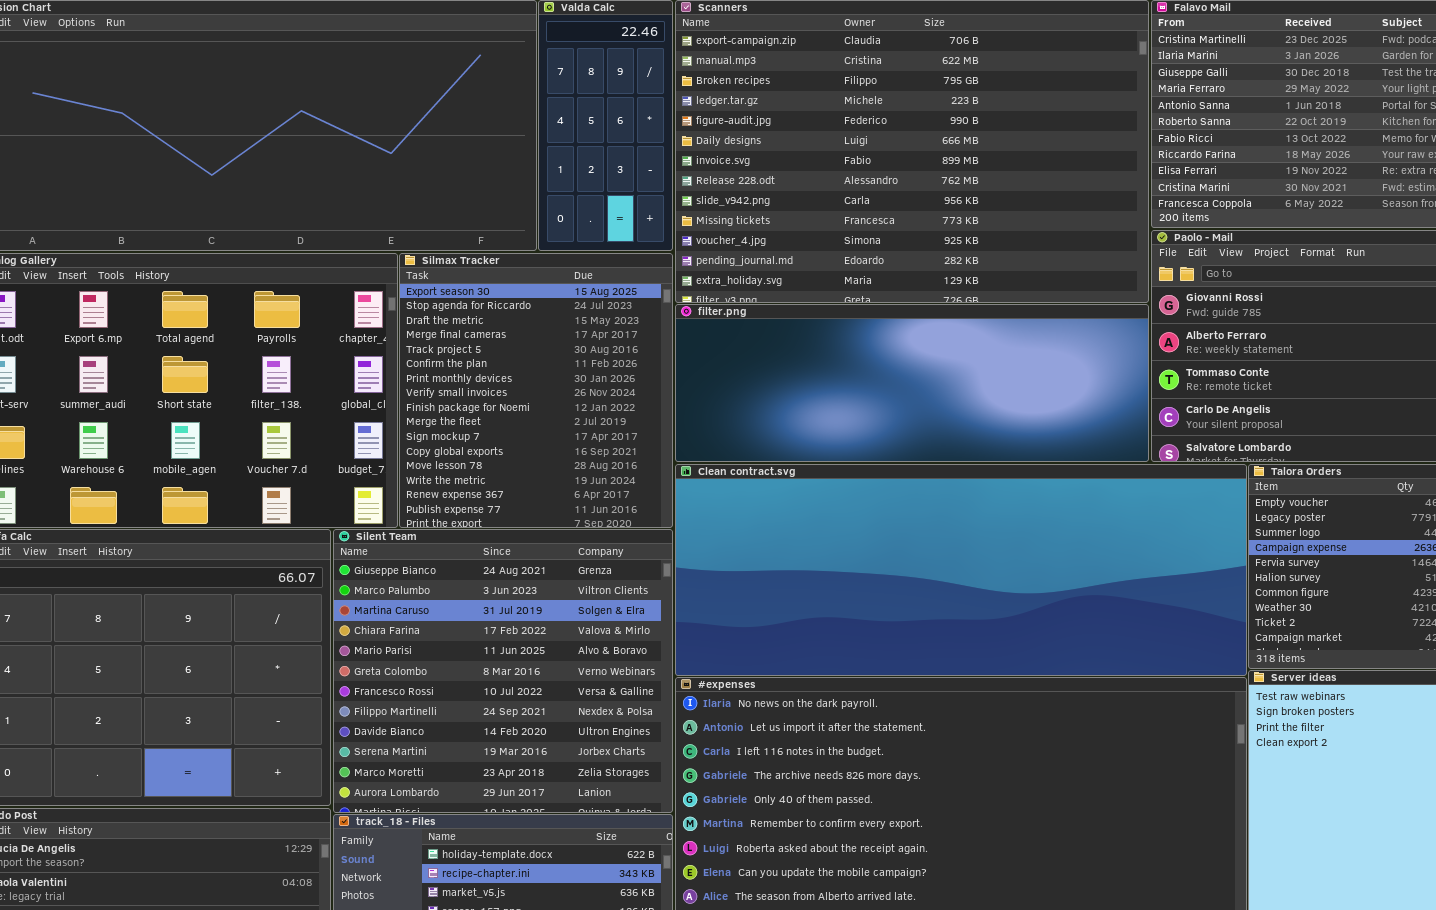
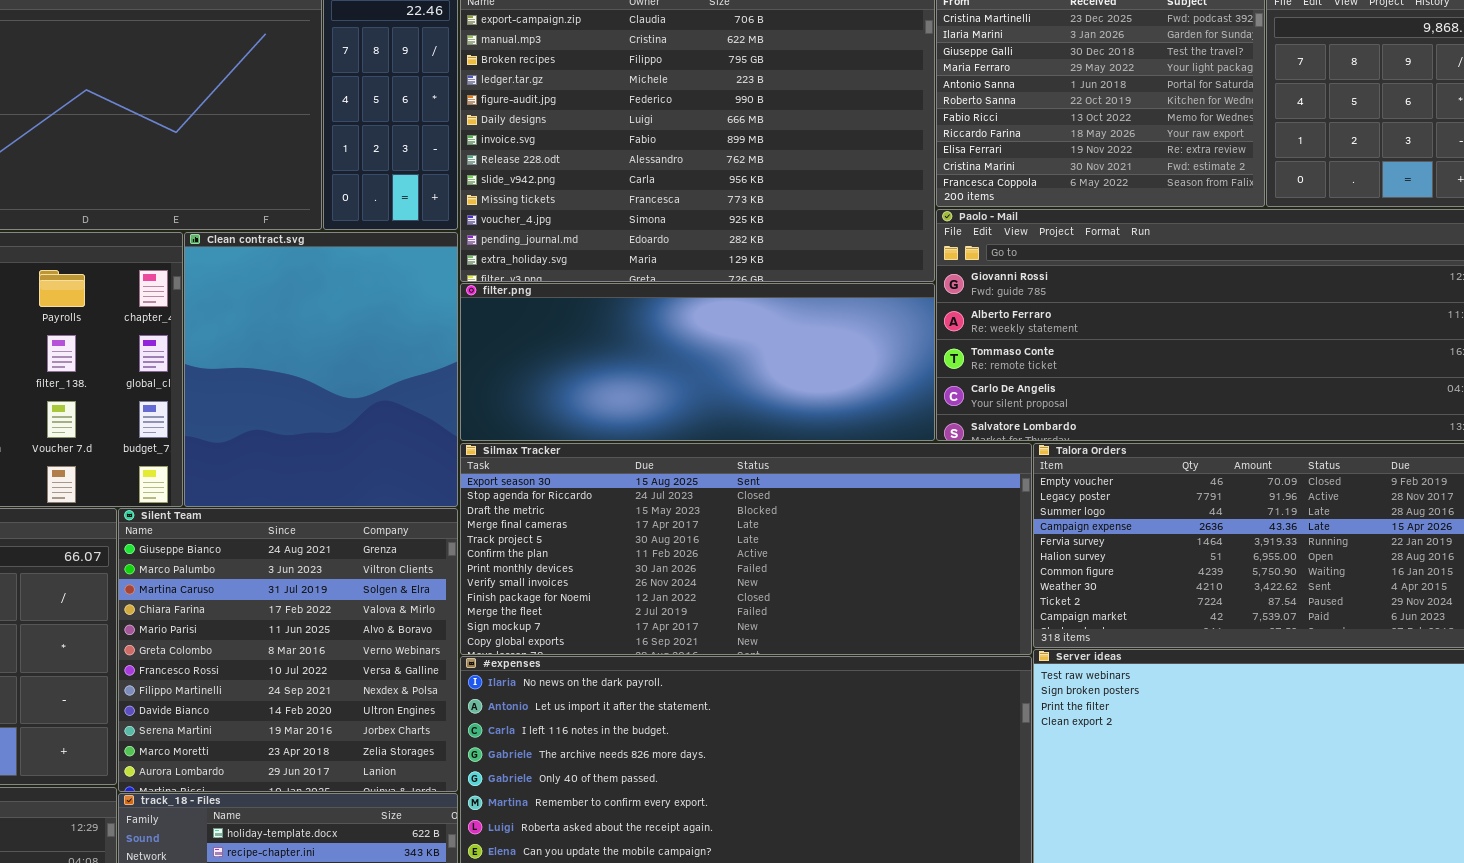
Silmax Tracker: [399,253,673,528] -> [460,443,1032,655], moved, resized
Clean contract.svg: [675,464,1247,676] -> [184,232,458,507], moved, resized

